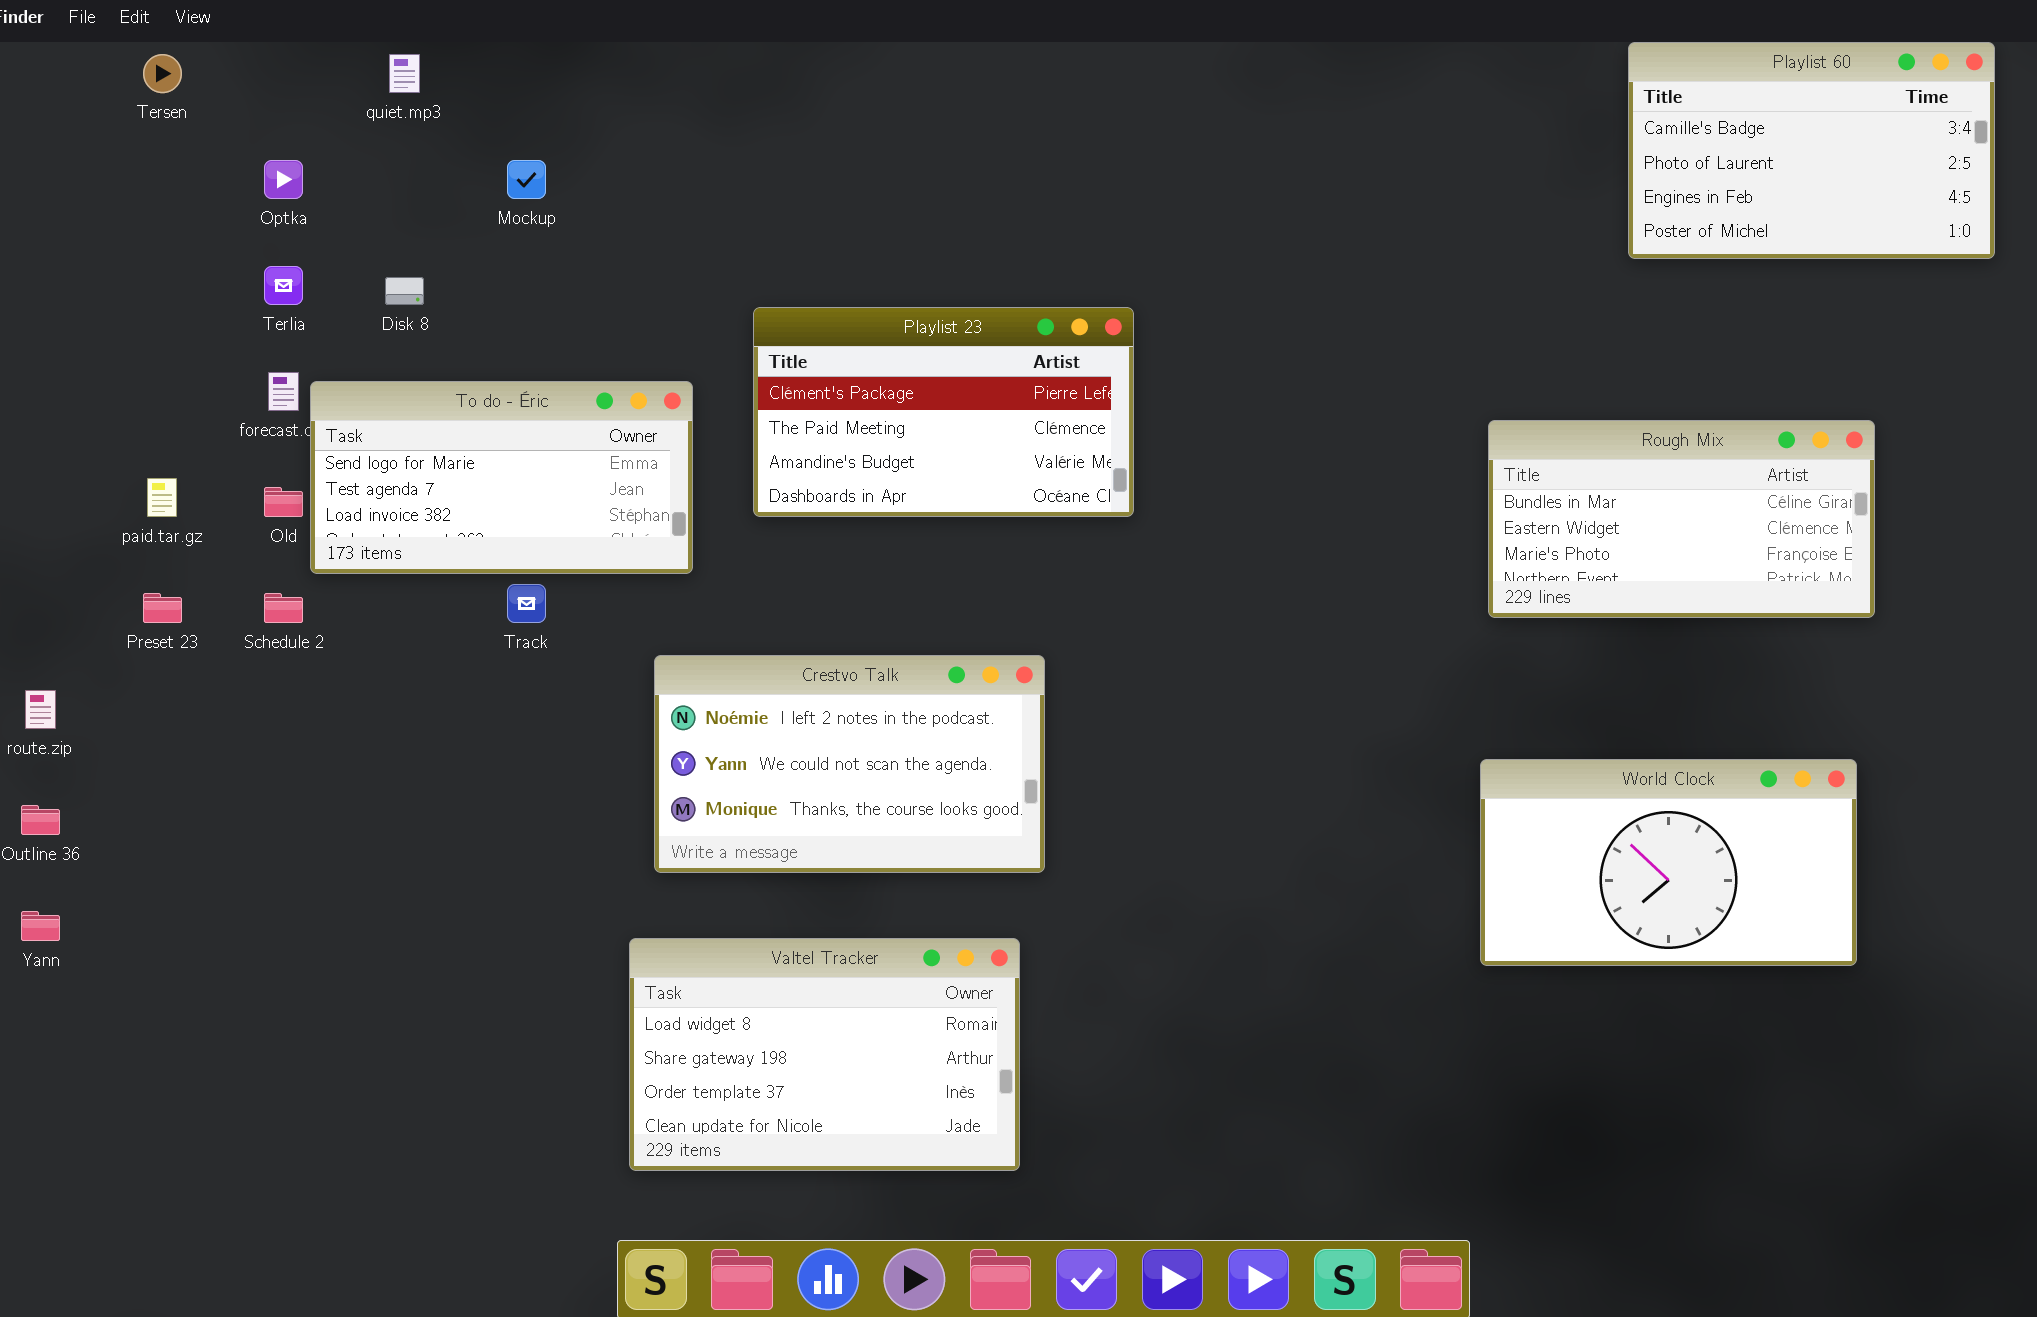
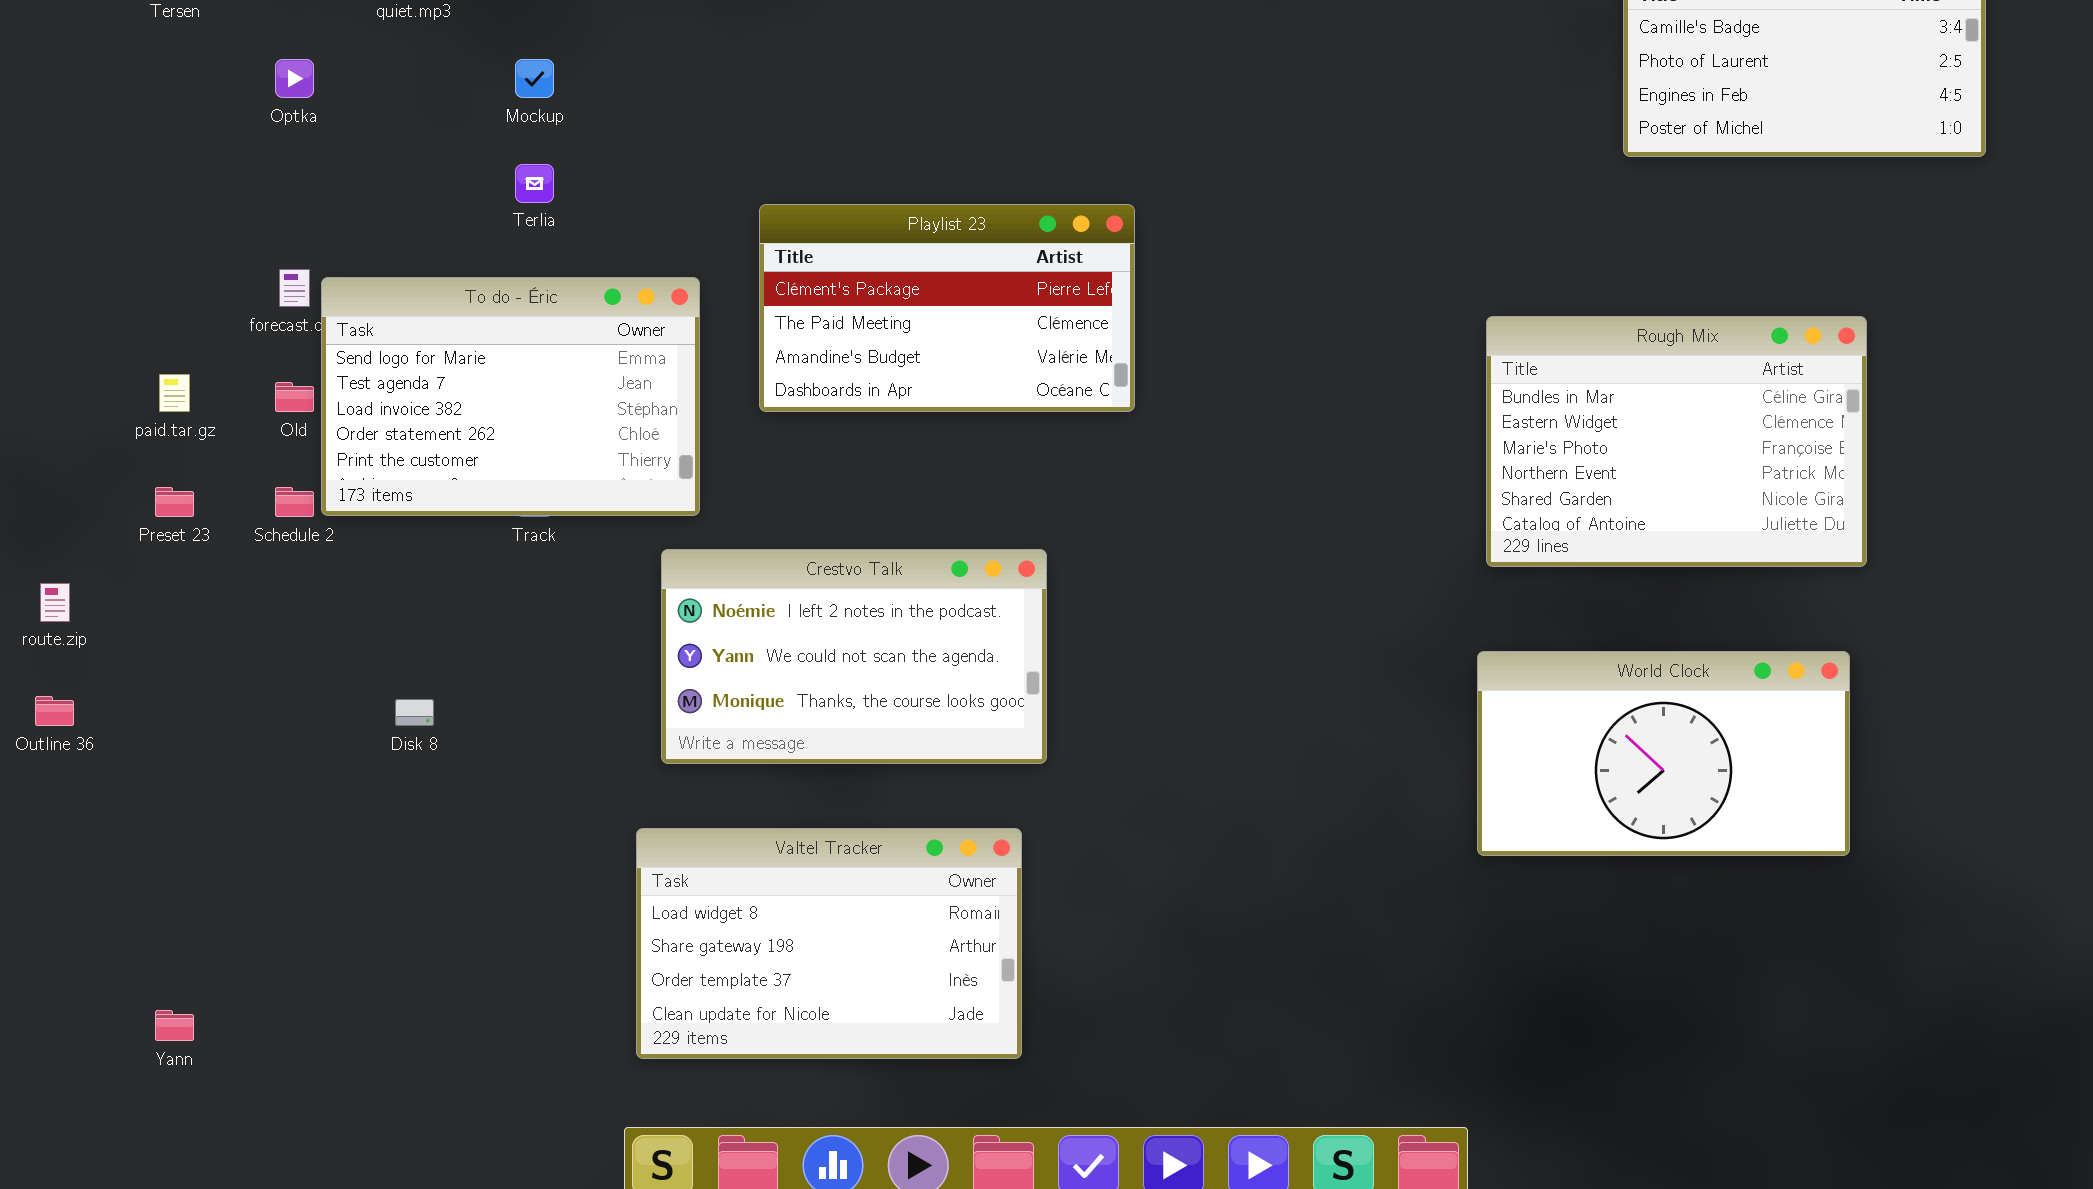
Terlia: [264,266,303,305] -> [515,164,554,203], moved
Disk 8: [385,277,424,305] -> [395,699,434,726], moved
To do - Éric: [310,381,693,574] -> [321,277,700,516], resized
Rough Mix: [1488,420,1875,618] -> [1486,316,1867,567], resized
Yann: [21,911,60,941] -> [155,1010,194,1041], moved

